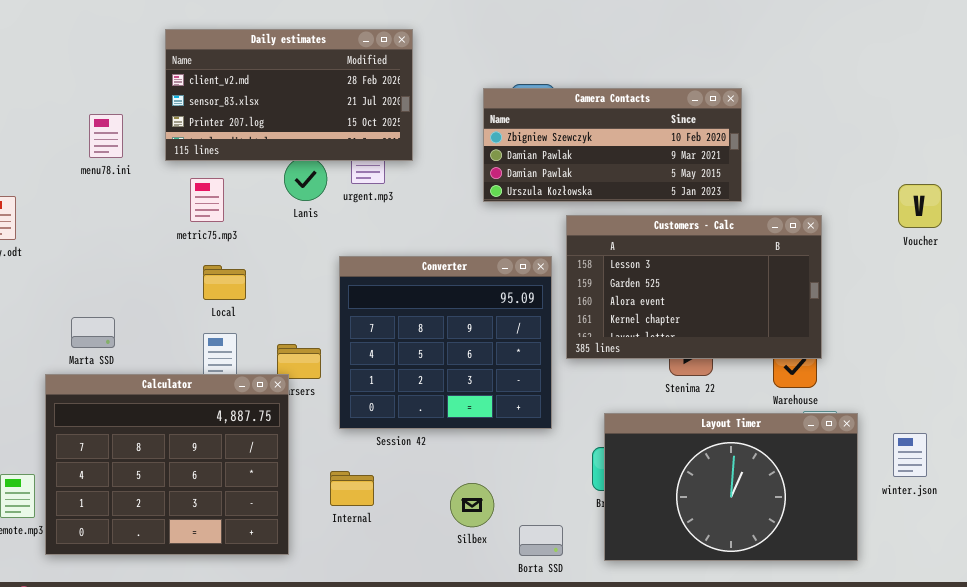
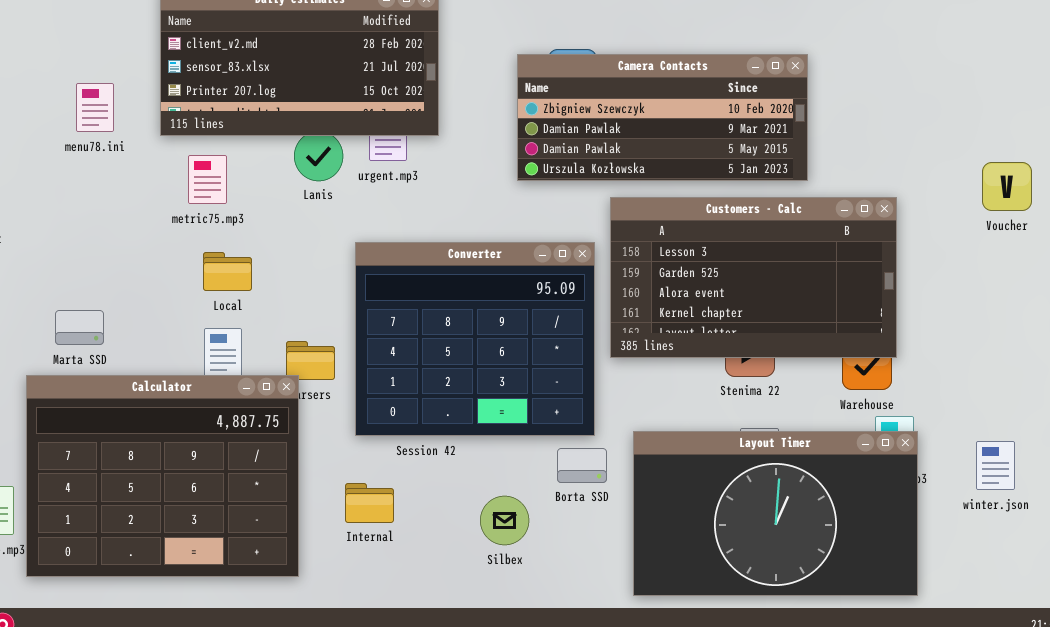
Layout Timer: [604,413,858,561] -> [633,431,918,596], moved
Borta SSD: [519,525,563,556] -> [557,448,607,483], moved

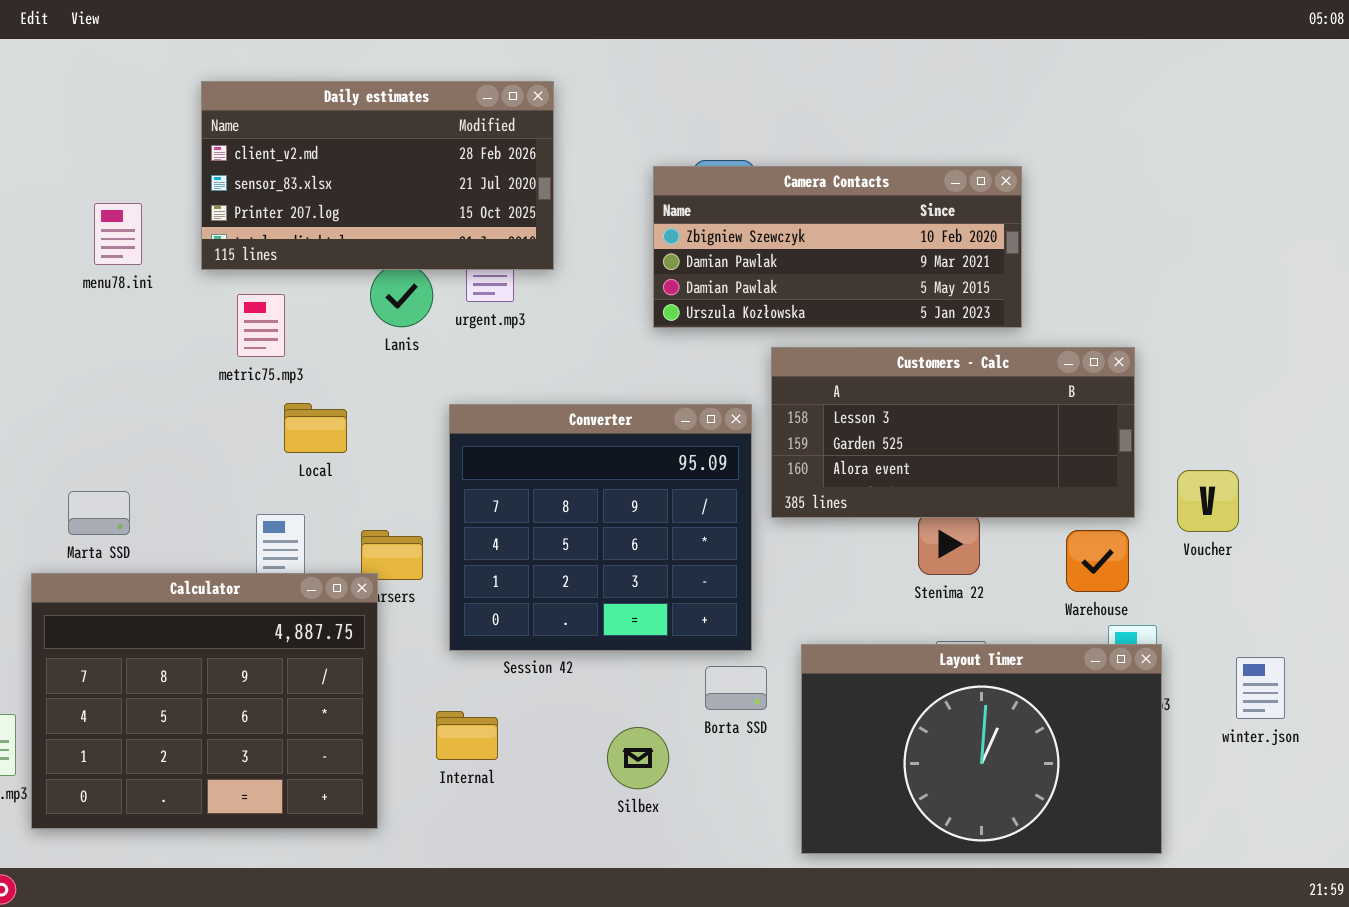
Voucher: [982,162,1032,211] -> [1177,470,1239,532], moved
Customers - Calc: [610,197,897,358] -> [771,347,1135,518], resized
Local: [203,252,252,291] -> [284,403,347,453], moved

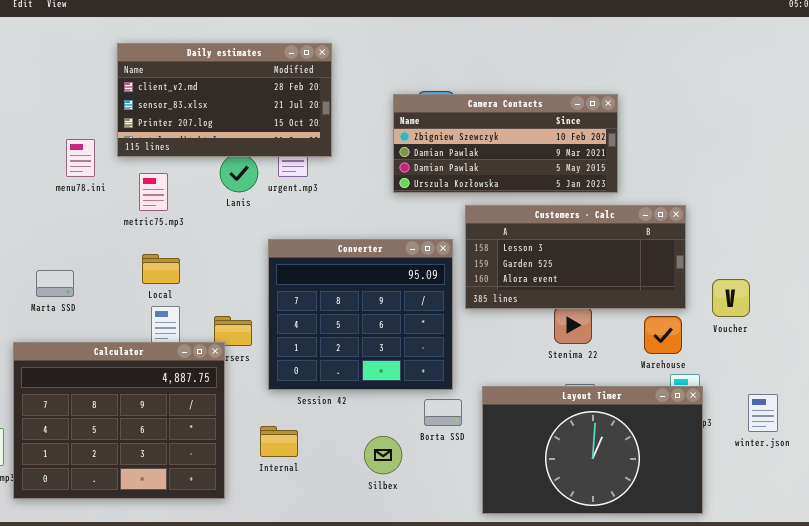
menu78.ini: [94,203,142,265] -> [66,139,95,177], moved
Local: [284,403,347,453] -> [142,254,180,284], moved
Marta SSD: [68,491,130,535] -> [36,270,74,297], moved

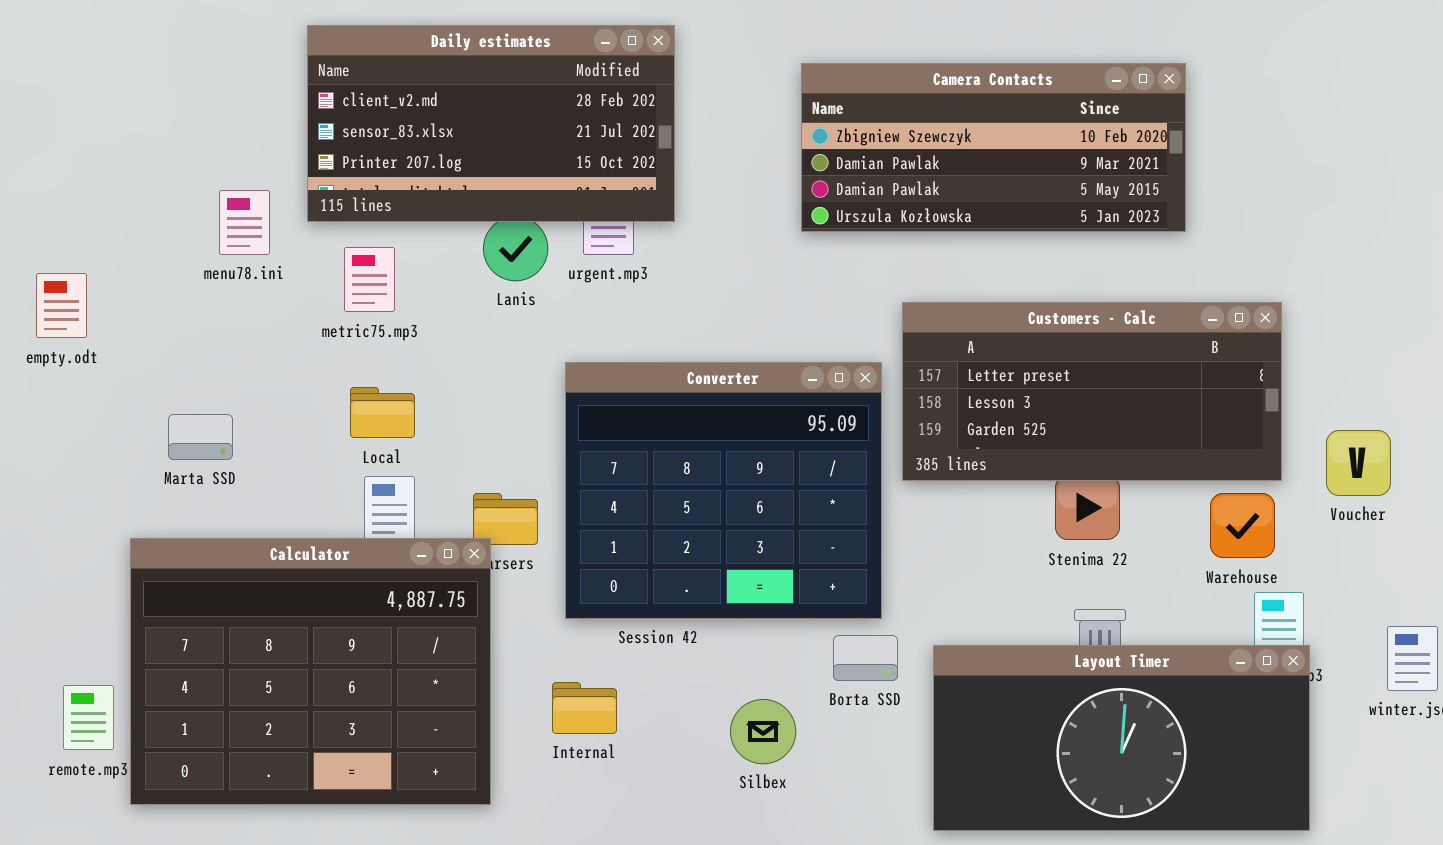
Camera Contacts: [393,94,618,193] -> [801,63,1186,232], moved
Customers - Calc: [465,205,686,309] -> [902,302,1282,481], scrolled up 1 row
Layout Timer: [482,386,703,514] -> [933,645,1310,831], resized

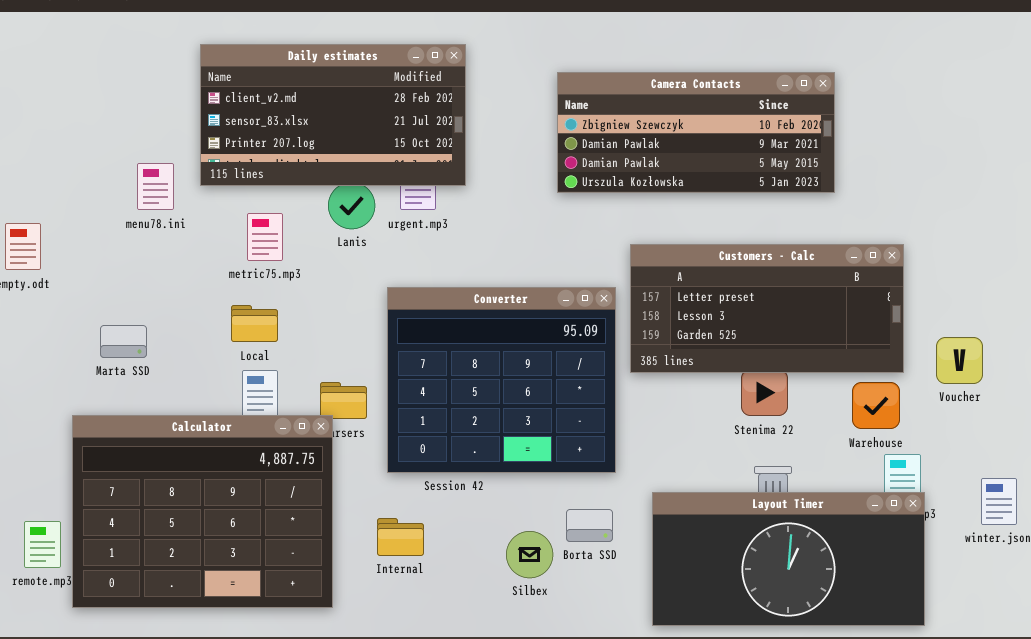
metric75.mp3: [344,247,395,312] -> [247,213,283,261], moved
Borta SSD: [833,635,898,681] -> [566,509,613,542], moved

